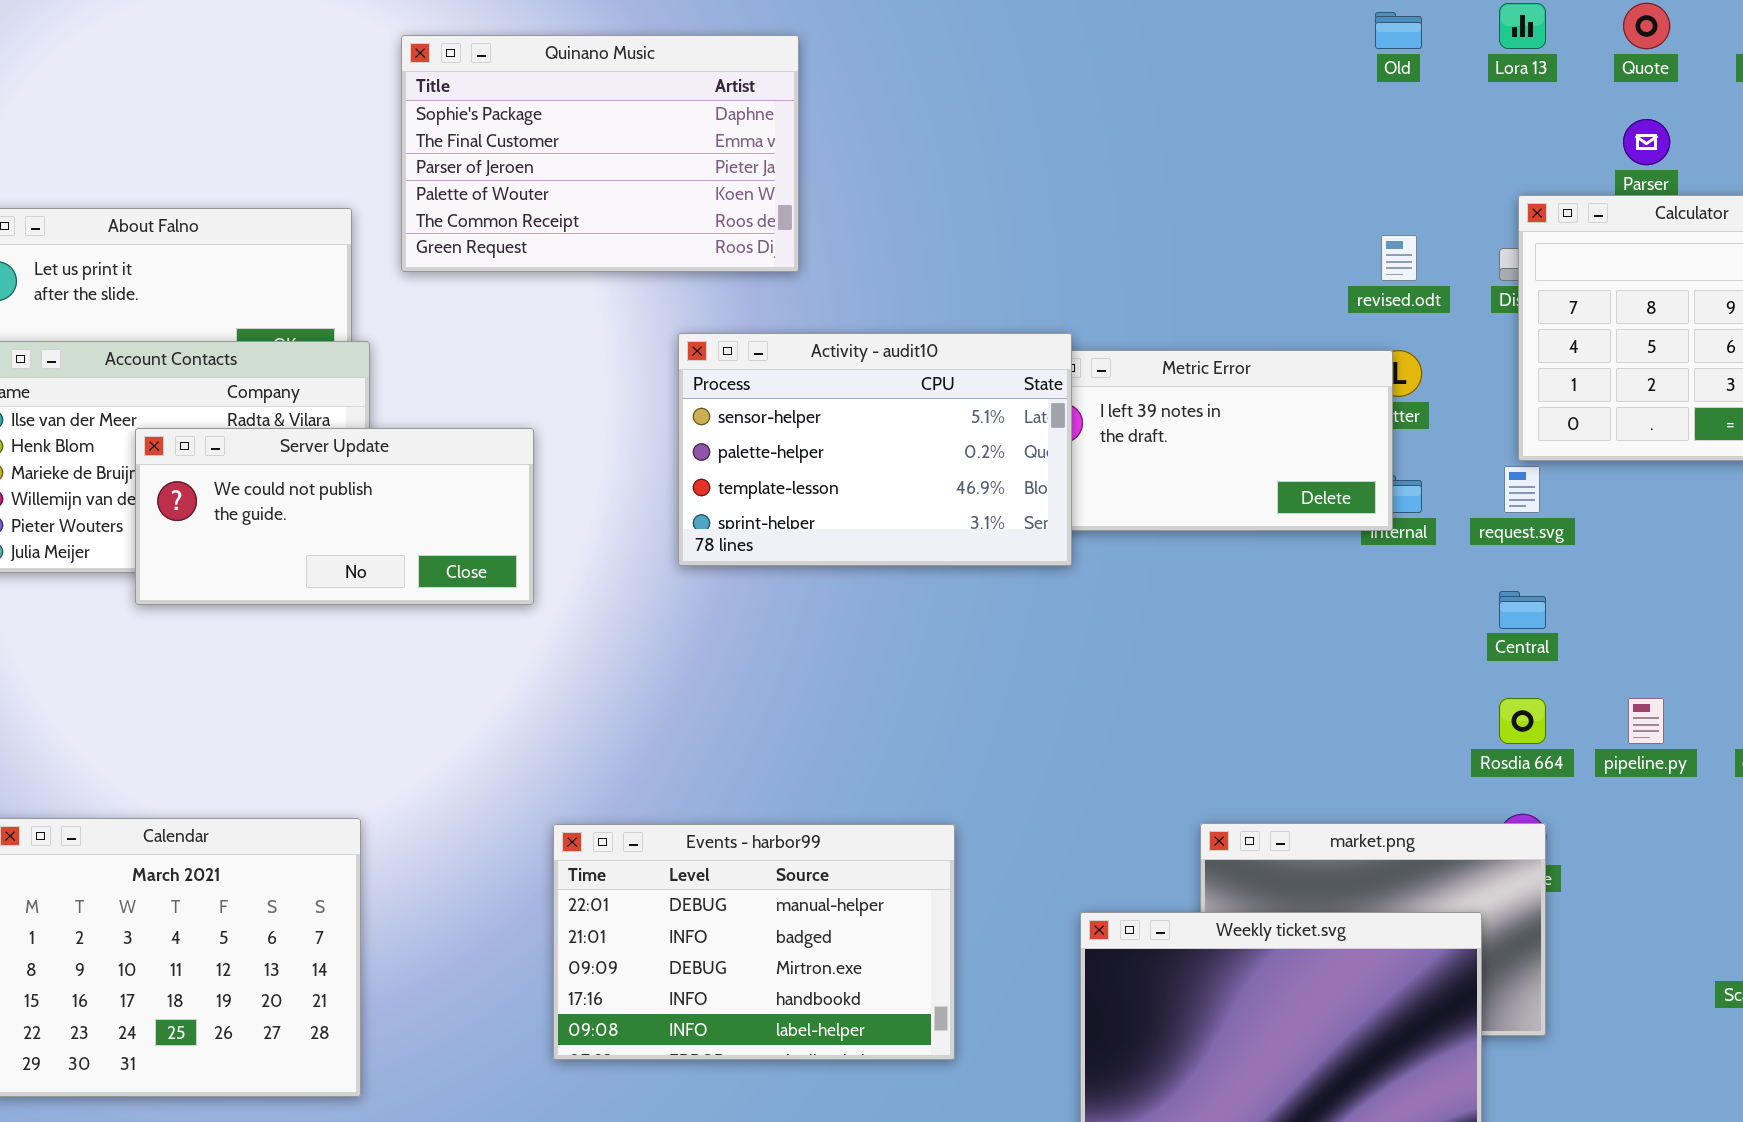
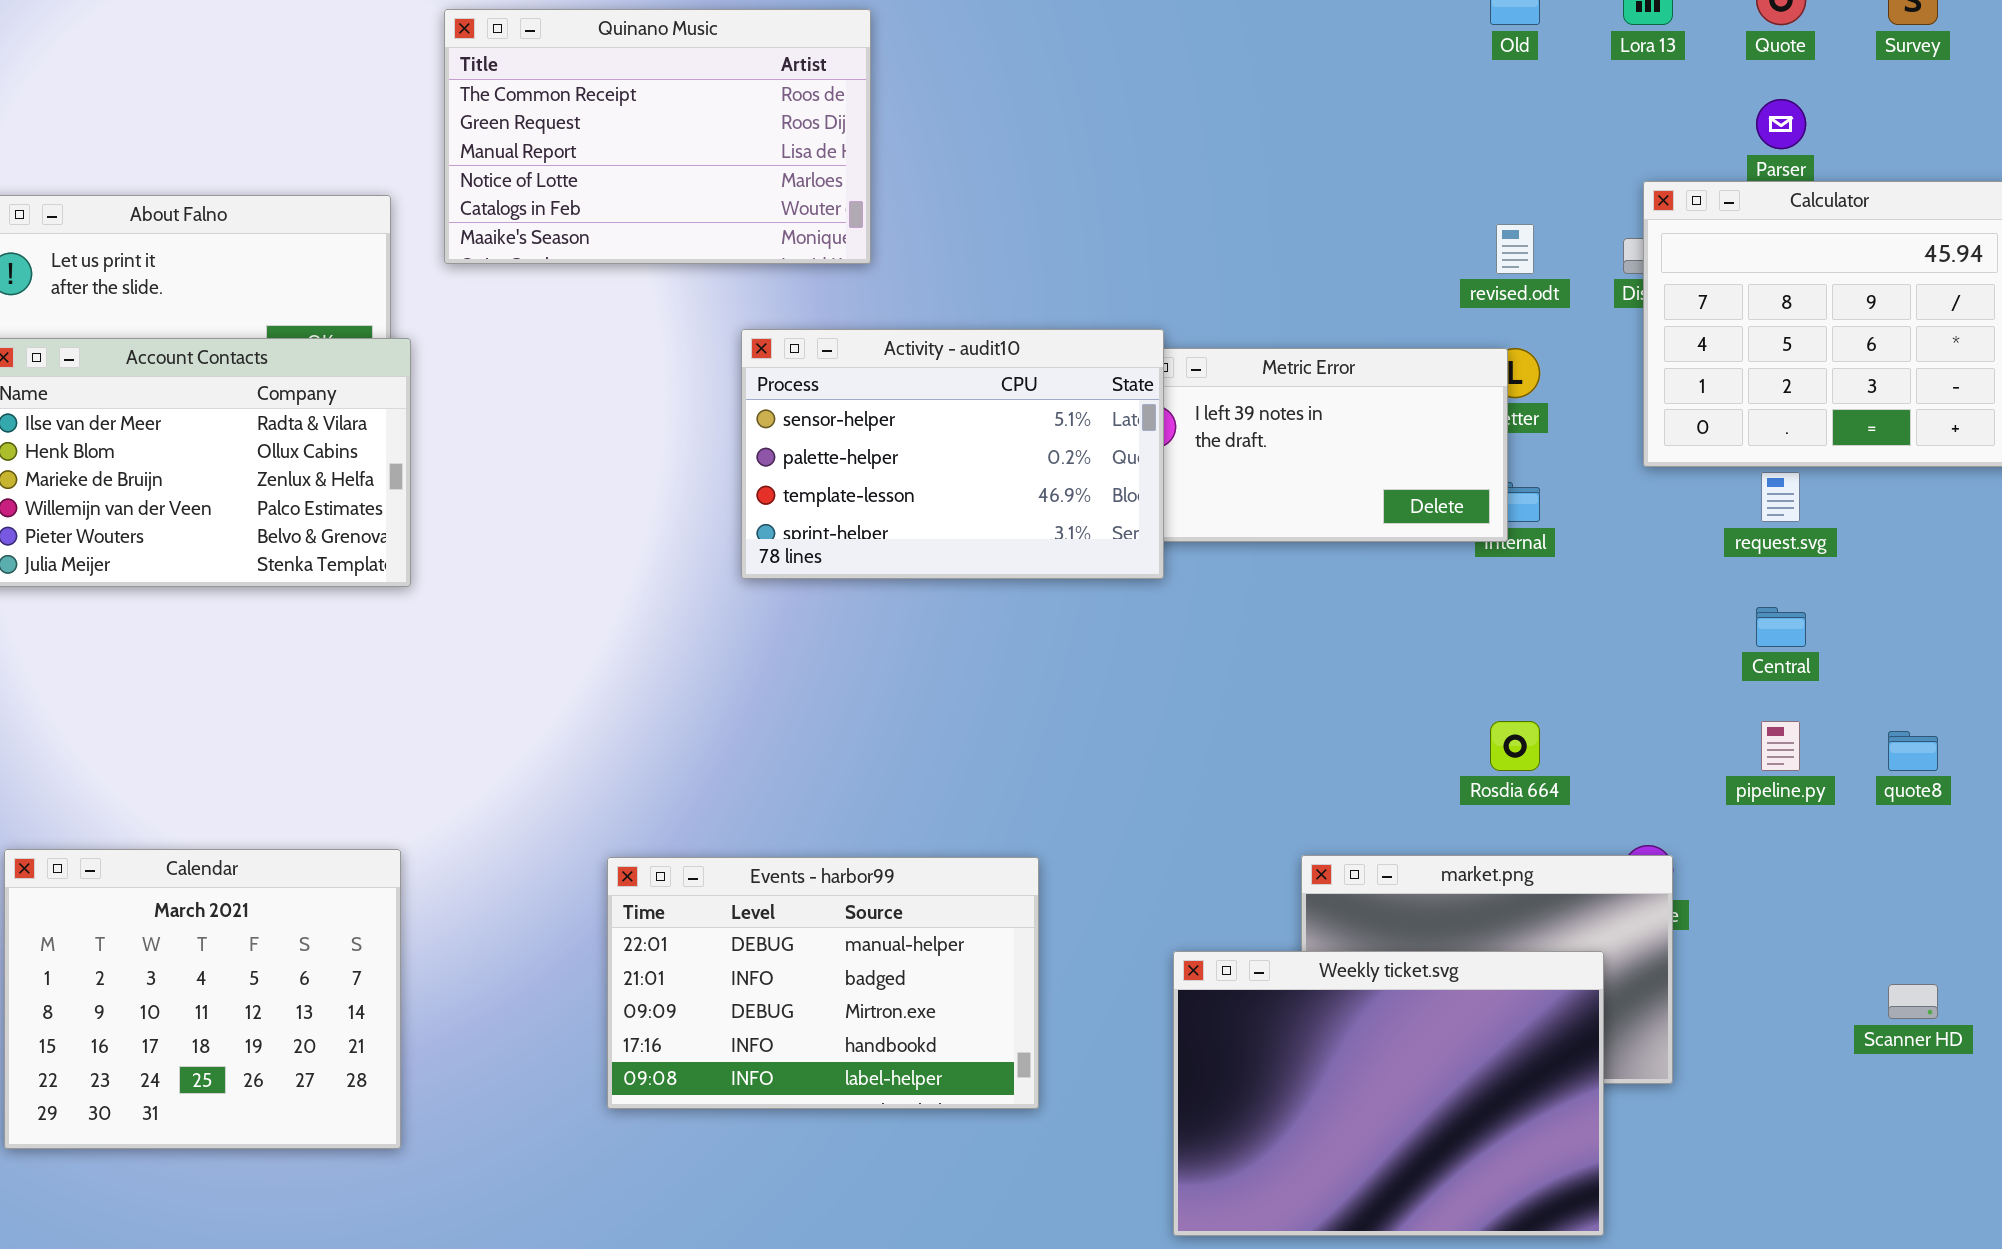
Quinano Music: [401,35,799,272] -> [444,9,871,264], scrolled down 4 rows
Server Update: [135,428,534,605] -> none, closed
request.svg: [1504,466,1540,513] -> [1761,472,1800,522], moved
Central: [1499,591,1546,629] -> [1756,607,1806,647], moved
Rosdia 664: [1499,698,1546,744] -> [1490,721,1540,771], moved

